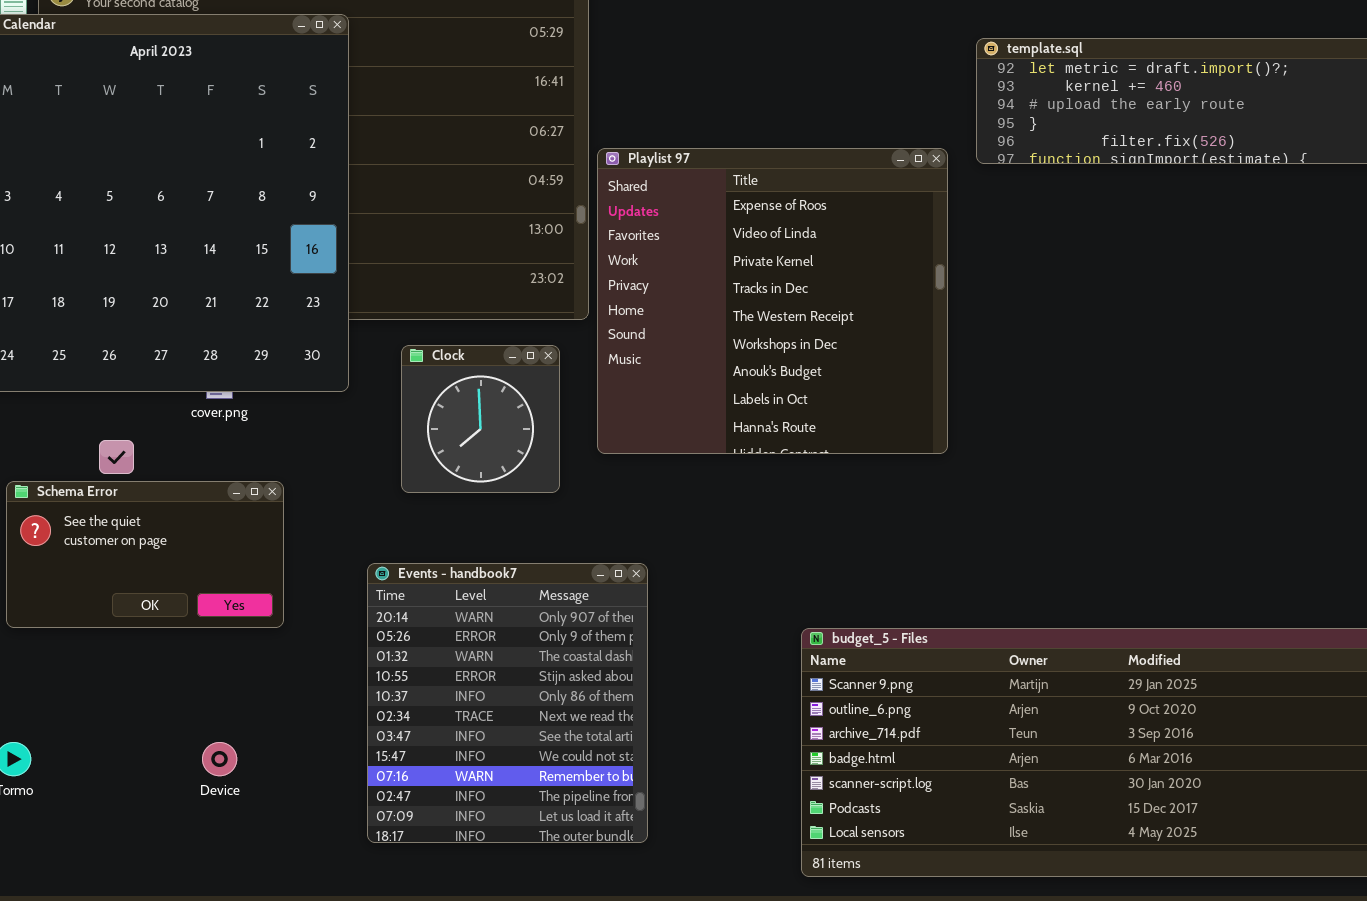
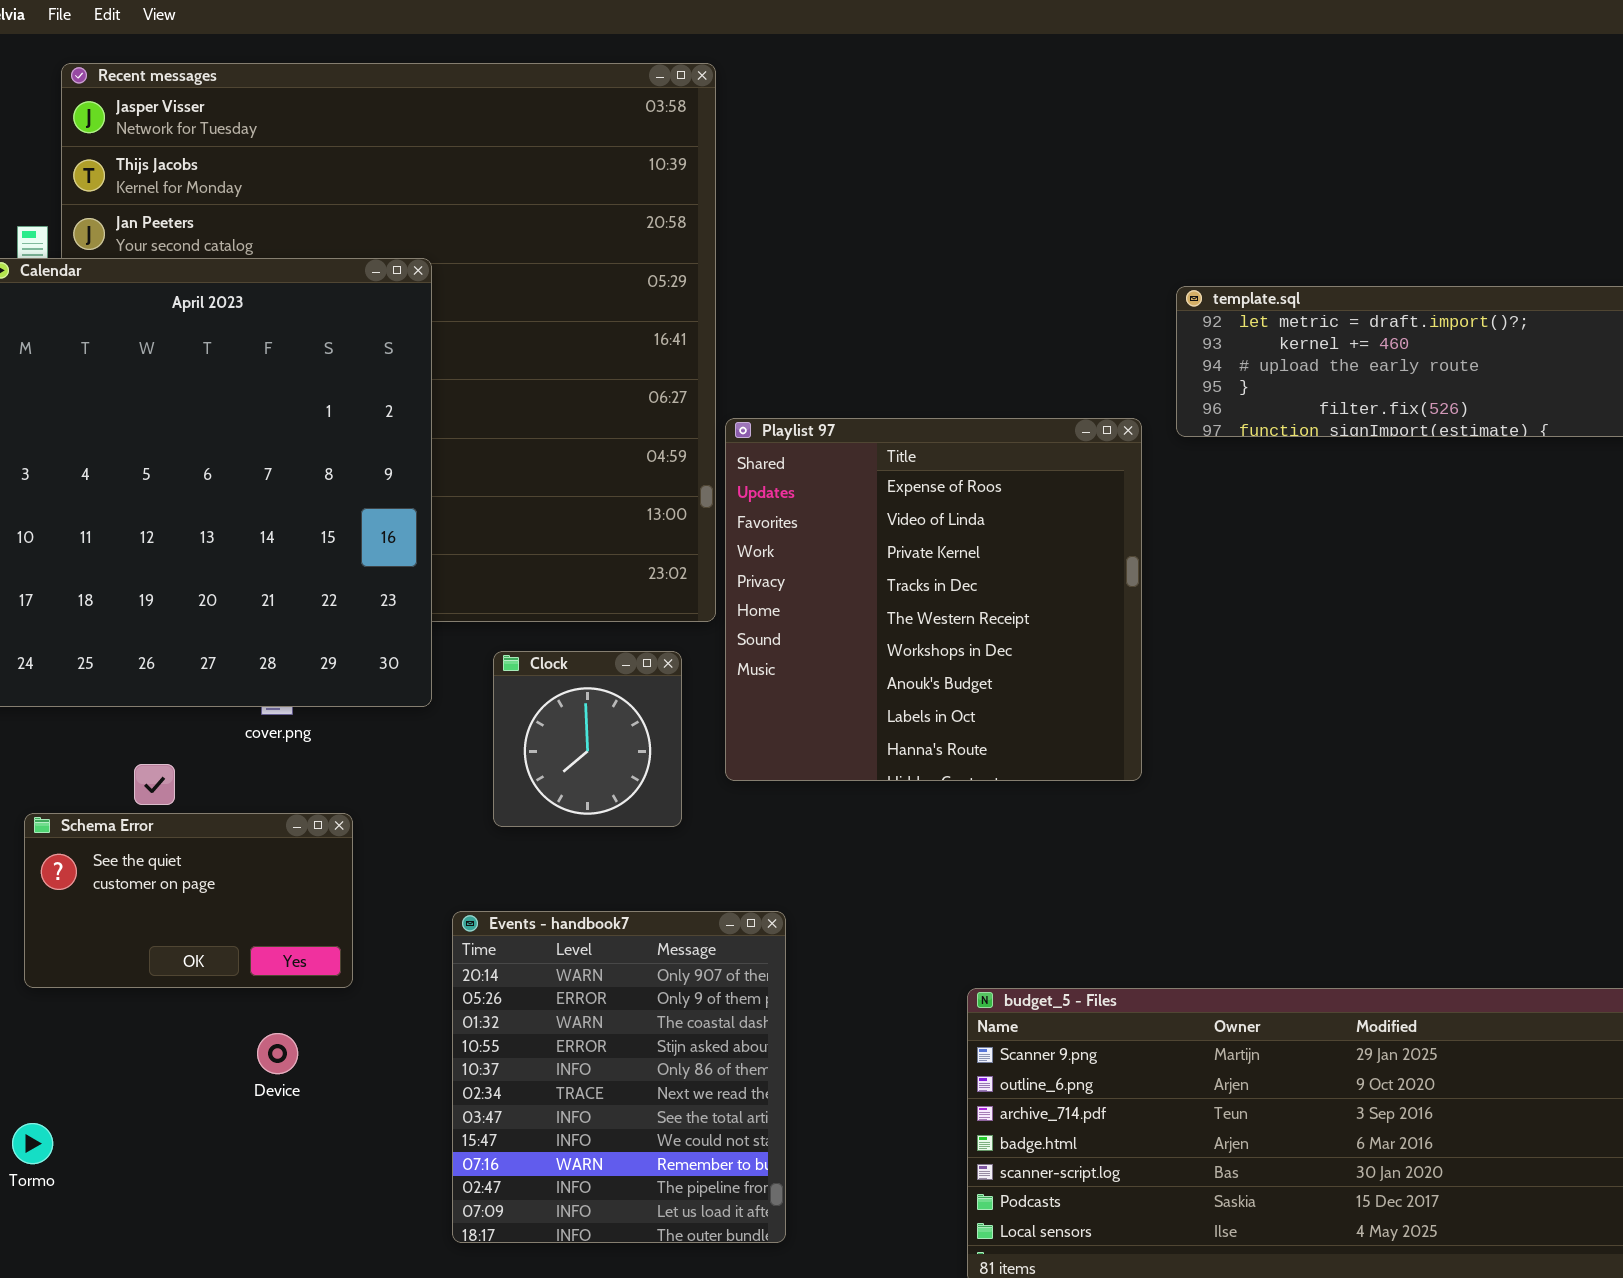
Device: [202,742,237,776] -> [257,1033,298,1074], moved

